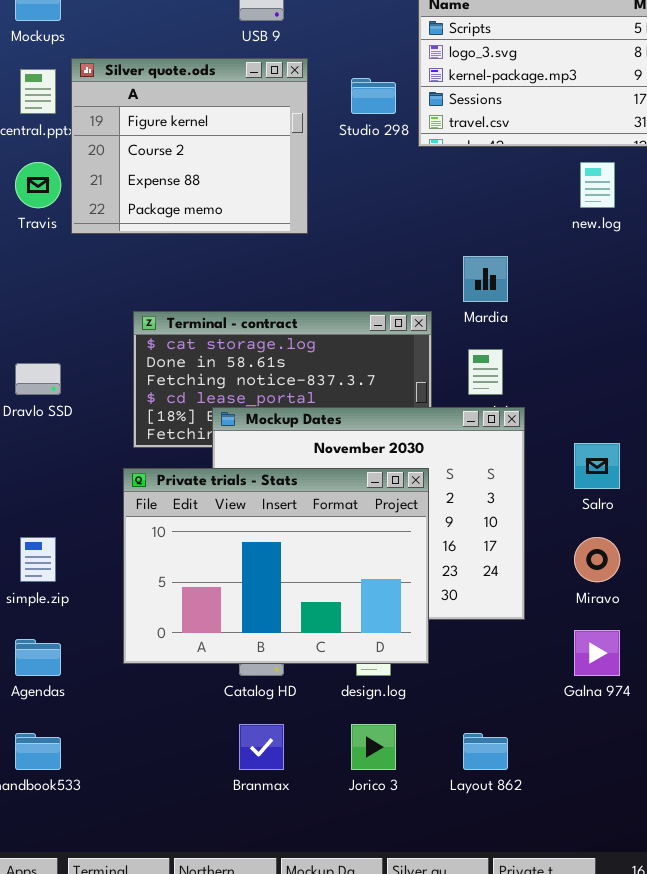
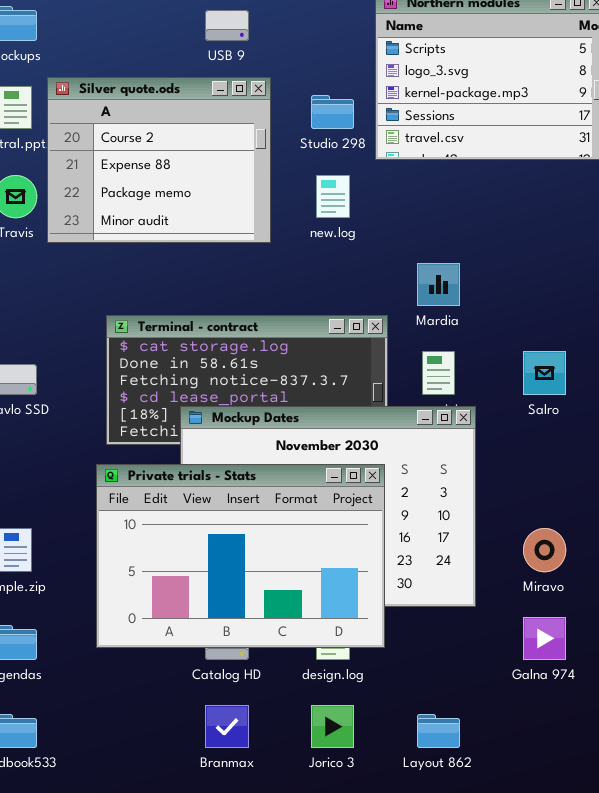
Silver quote.ods: [71,58,308,234] -> [47,77,271,243], scrolled down 1 row
new.log: [580,162,615,208] -> [316,175,350,218], moved
Salro: [574,443,620,489] -> [523,351,566,395], moved

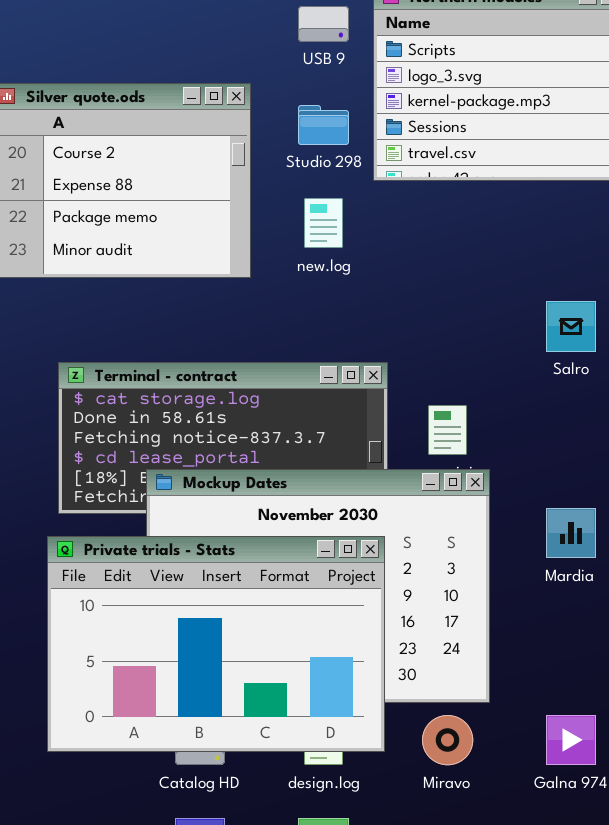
USB 9: [205,10,249,41] -> [298,6,349,42], moved
Mardia: [417,263,460,306] -> [546,508,596,558], moved
Salro: [523,351,566,395] -> [546,301,596,352], moved
Miravo: [523,528,566,572] -> [422,715,473,765], moved

